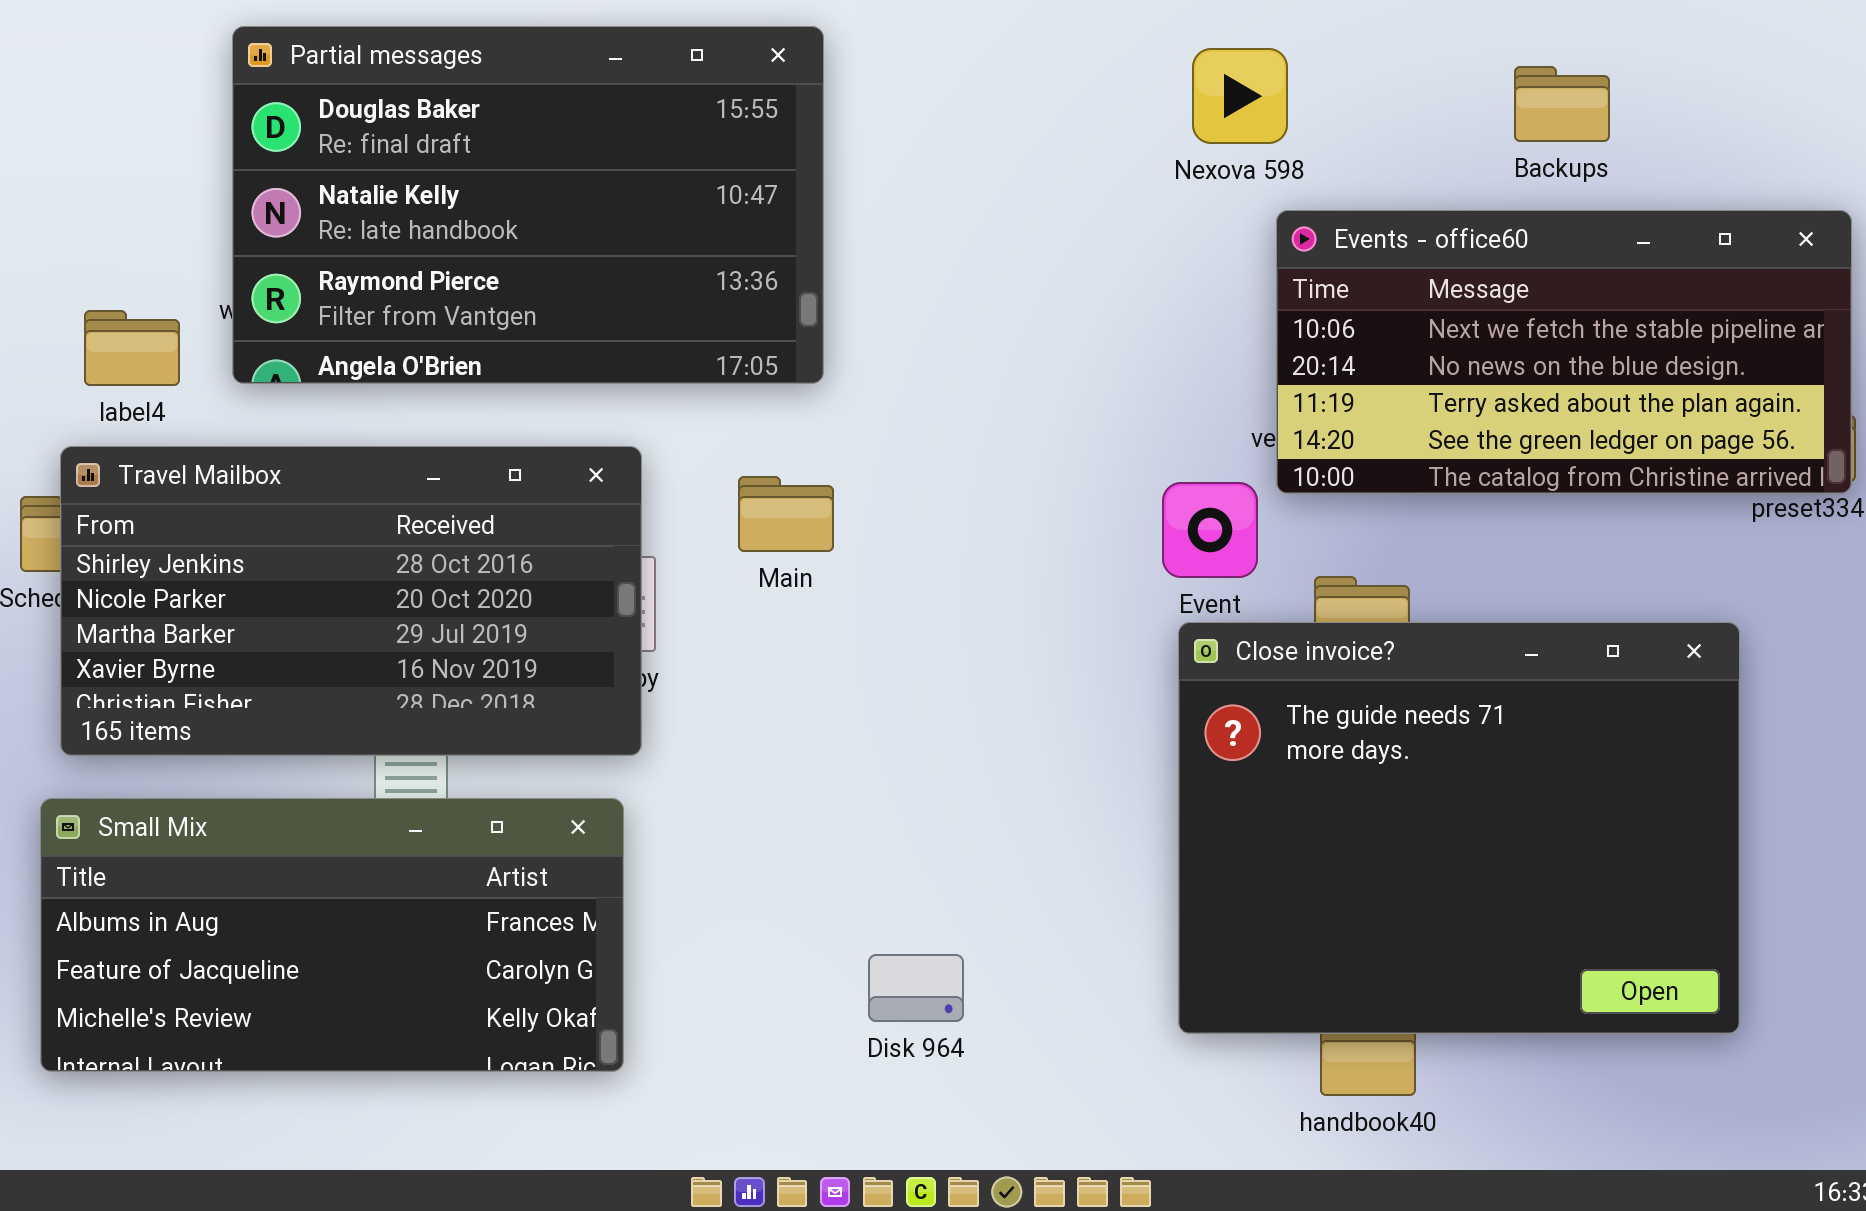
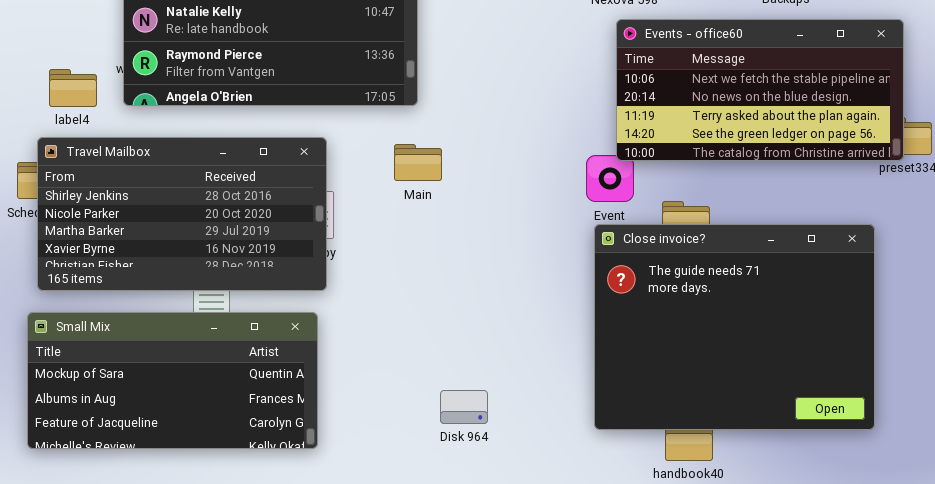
Events - office60: [1276,210,1852,494] -> [616,19,904,161], moved
Main: [738,476,834,552] -> [394,144,442,181], moved
Small Mix: [40,798,624,1072] -> [27,312,318,449], scrolled up 1 row

